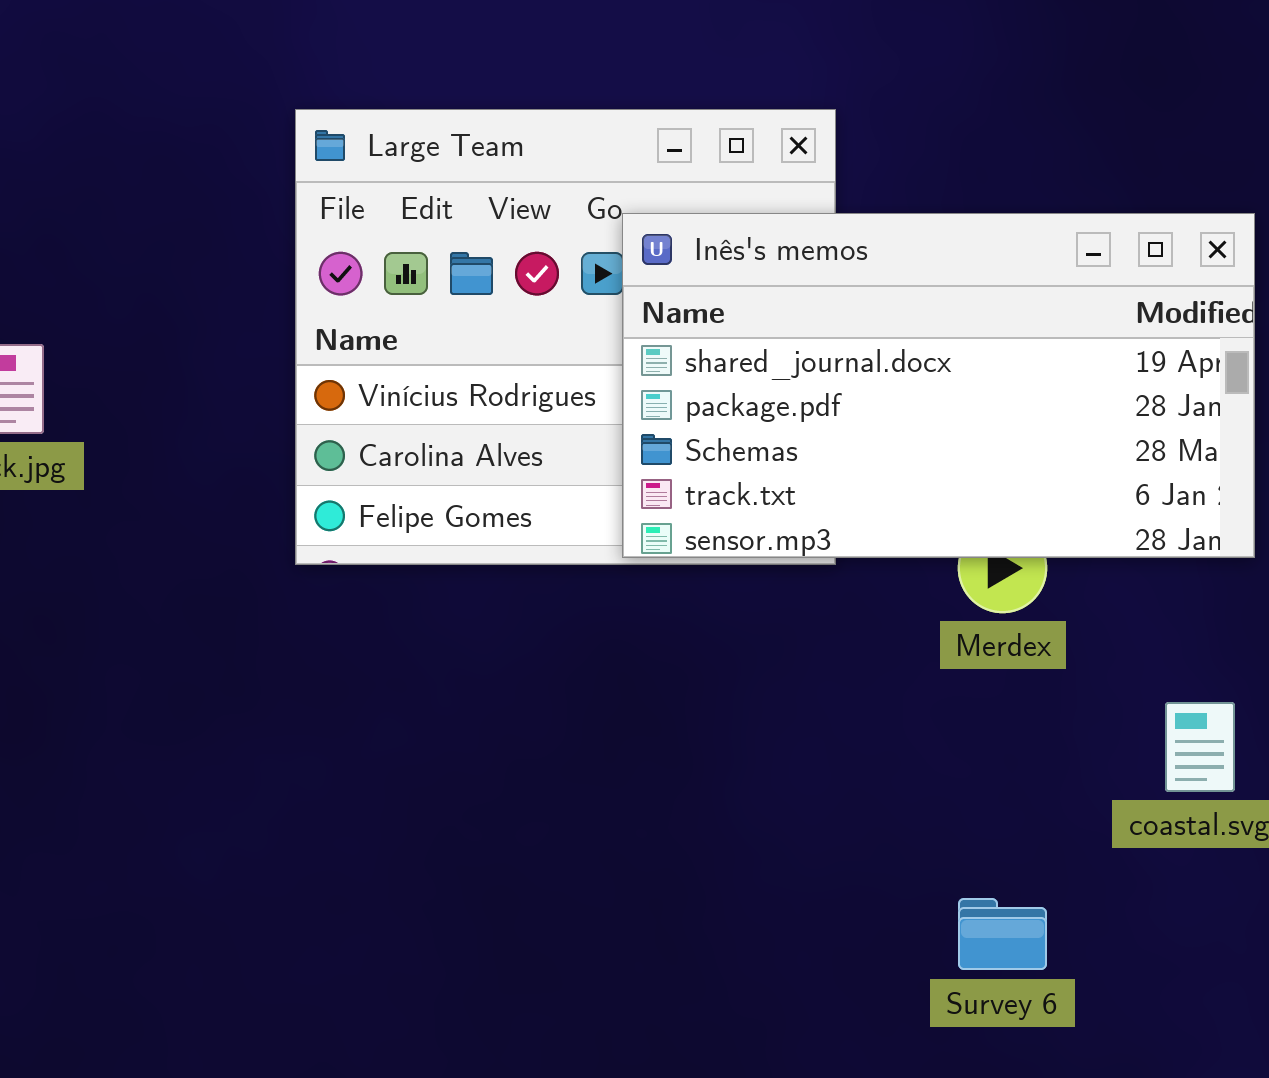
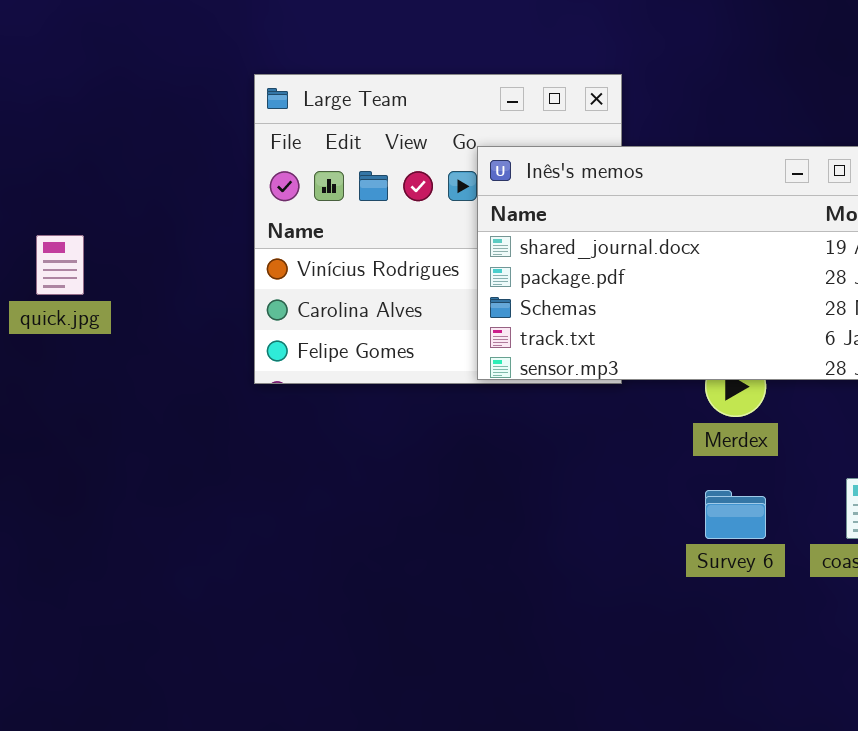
Survey 6: [958,898,1047,970] -> [705,490,766,539], moved

